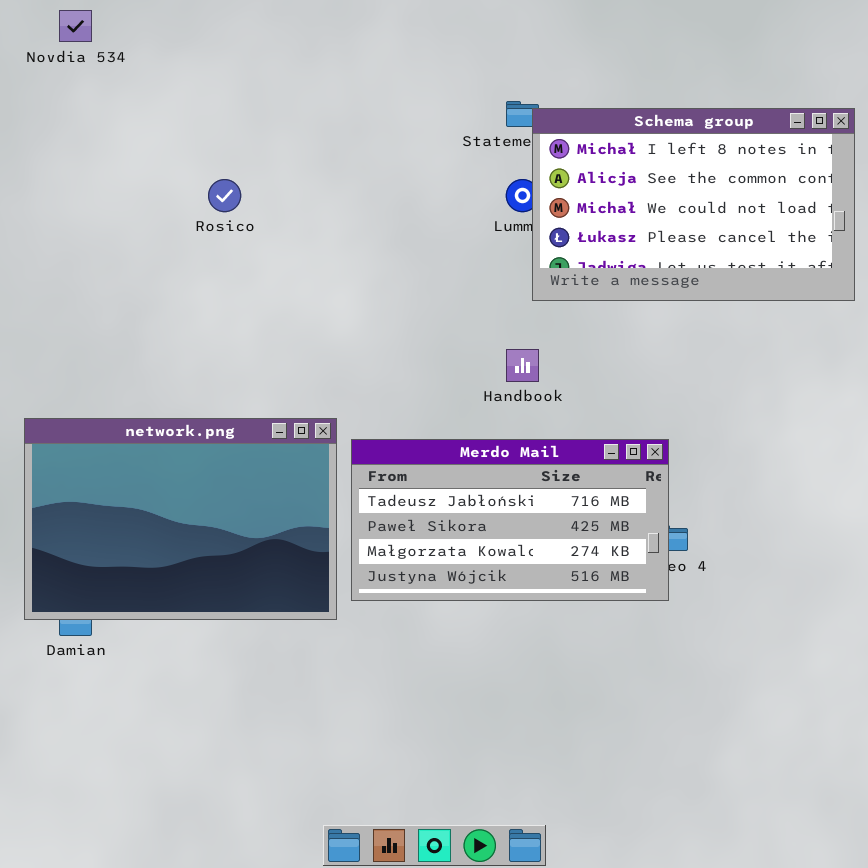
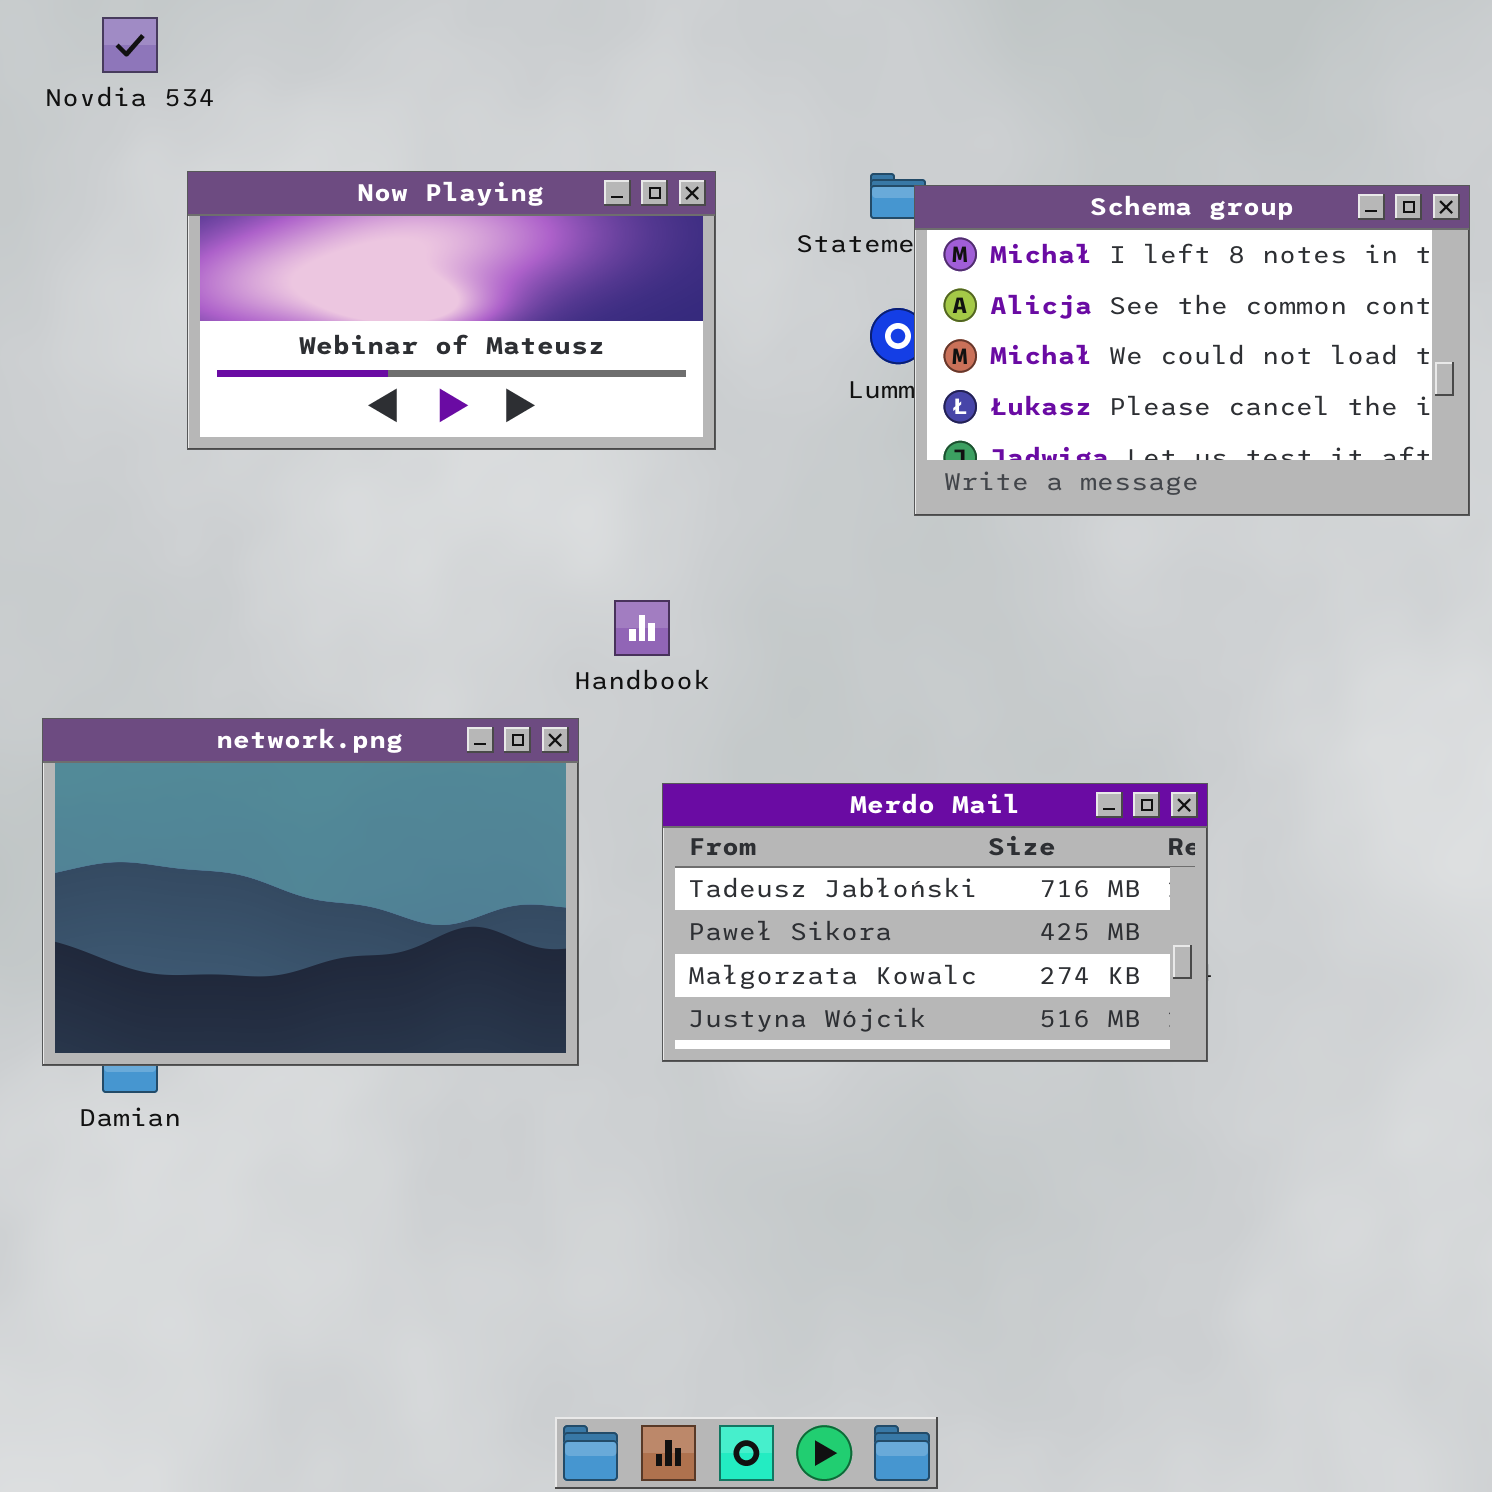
Now Playing: none -> [187,171,716,450], opened
Handbook: [506,349,539,382] -> [614,600,670,656], moved
Merdo Mail: [351,439,669,601] -> [662,783,1208,1062], moved

